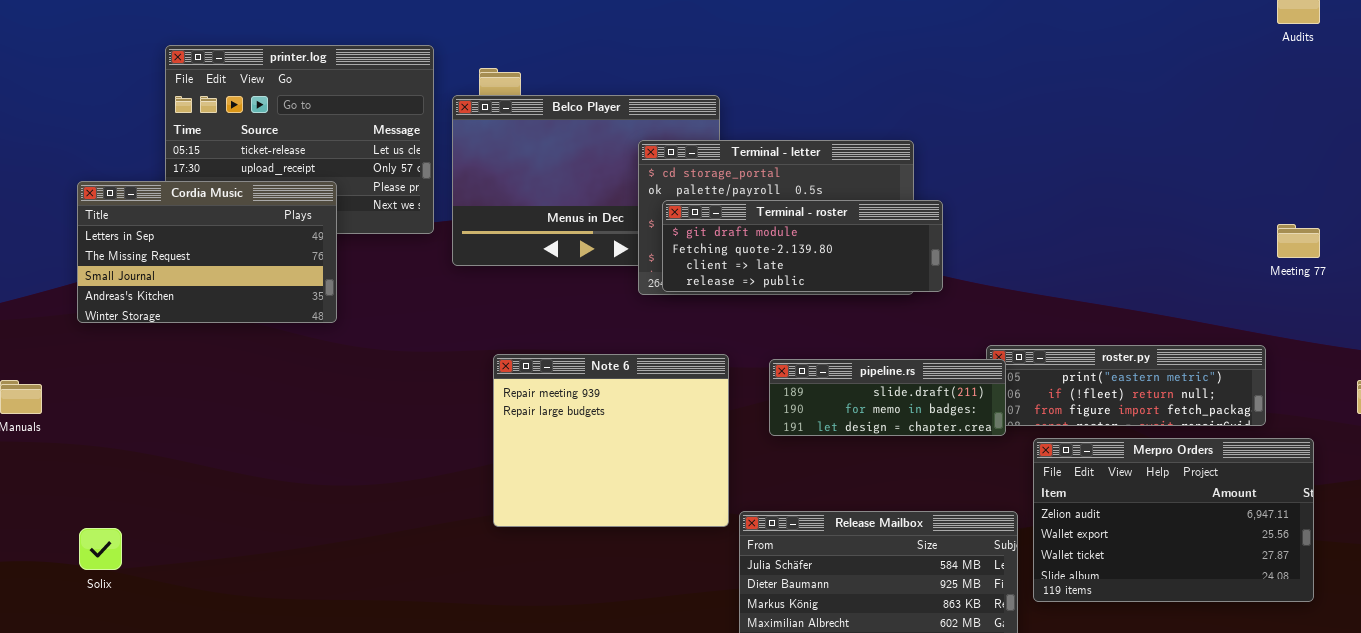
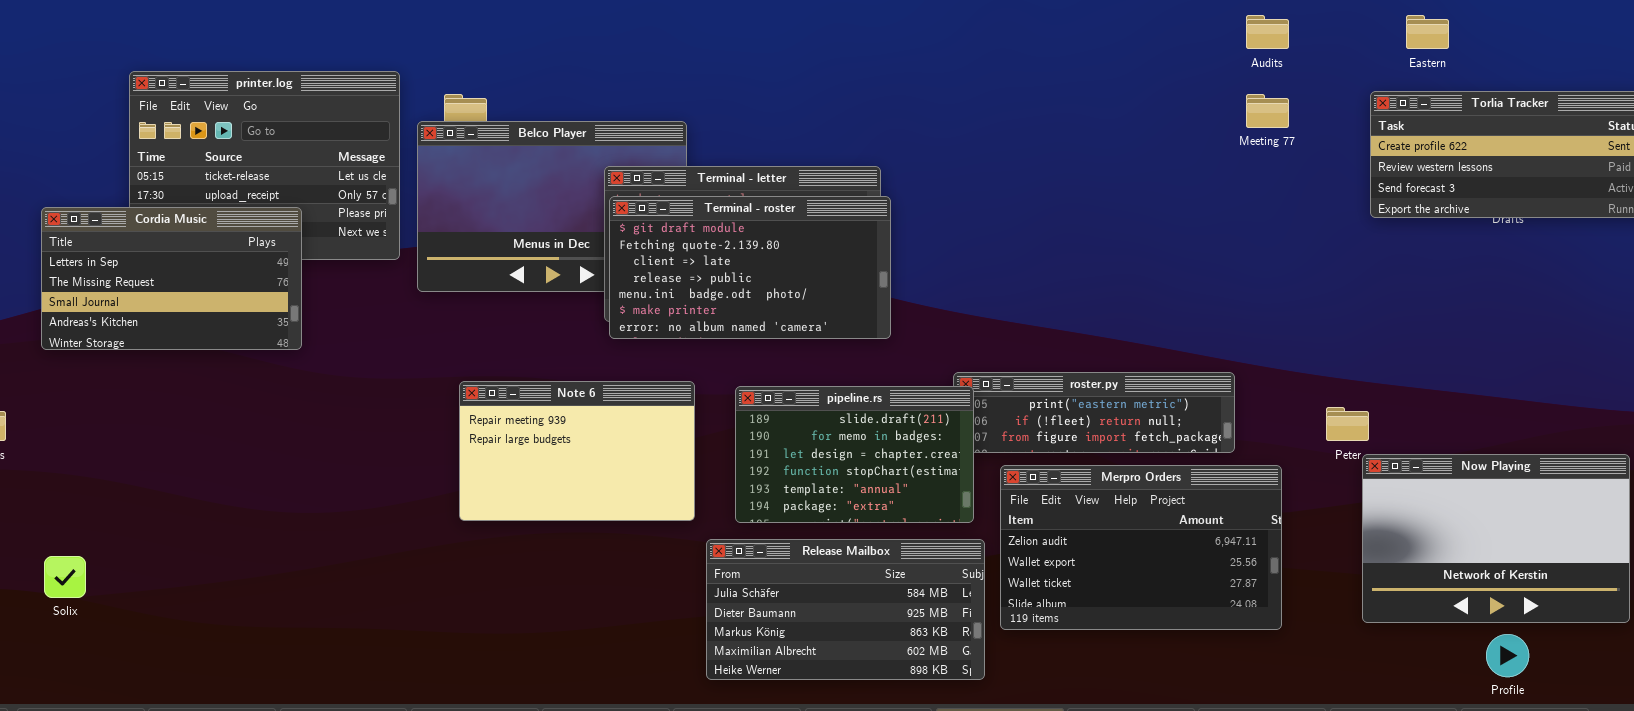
Terminal - roster: [662,200,943,292] -> [609,196,891,339], moved, resized
Meeting 77: [1277,224,1320,258] -> [1246,94,1289,128], moved
Note 6: [493,354,729,527] -> [459,381,695,521], resized
pipeline.rs: [769,359,1006,436] -> [735,386,974,523], resized

